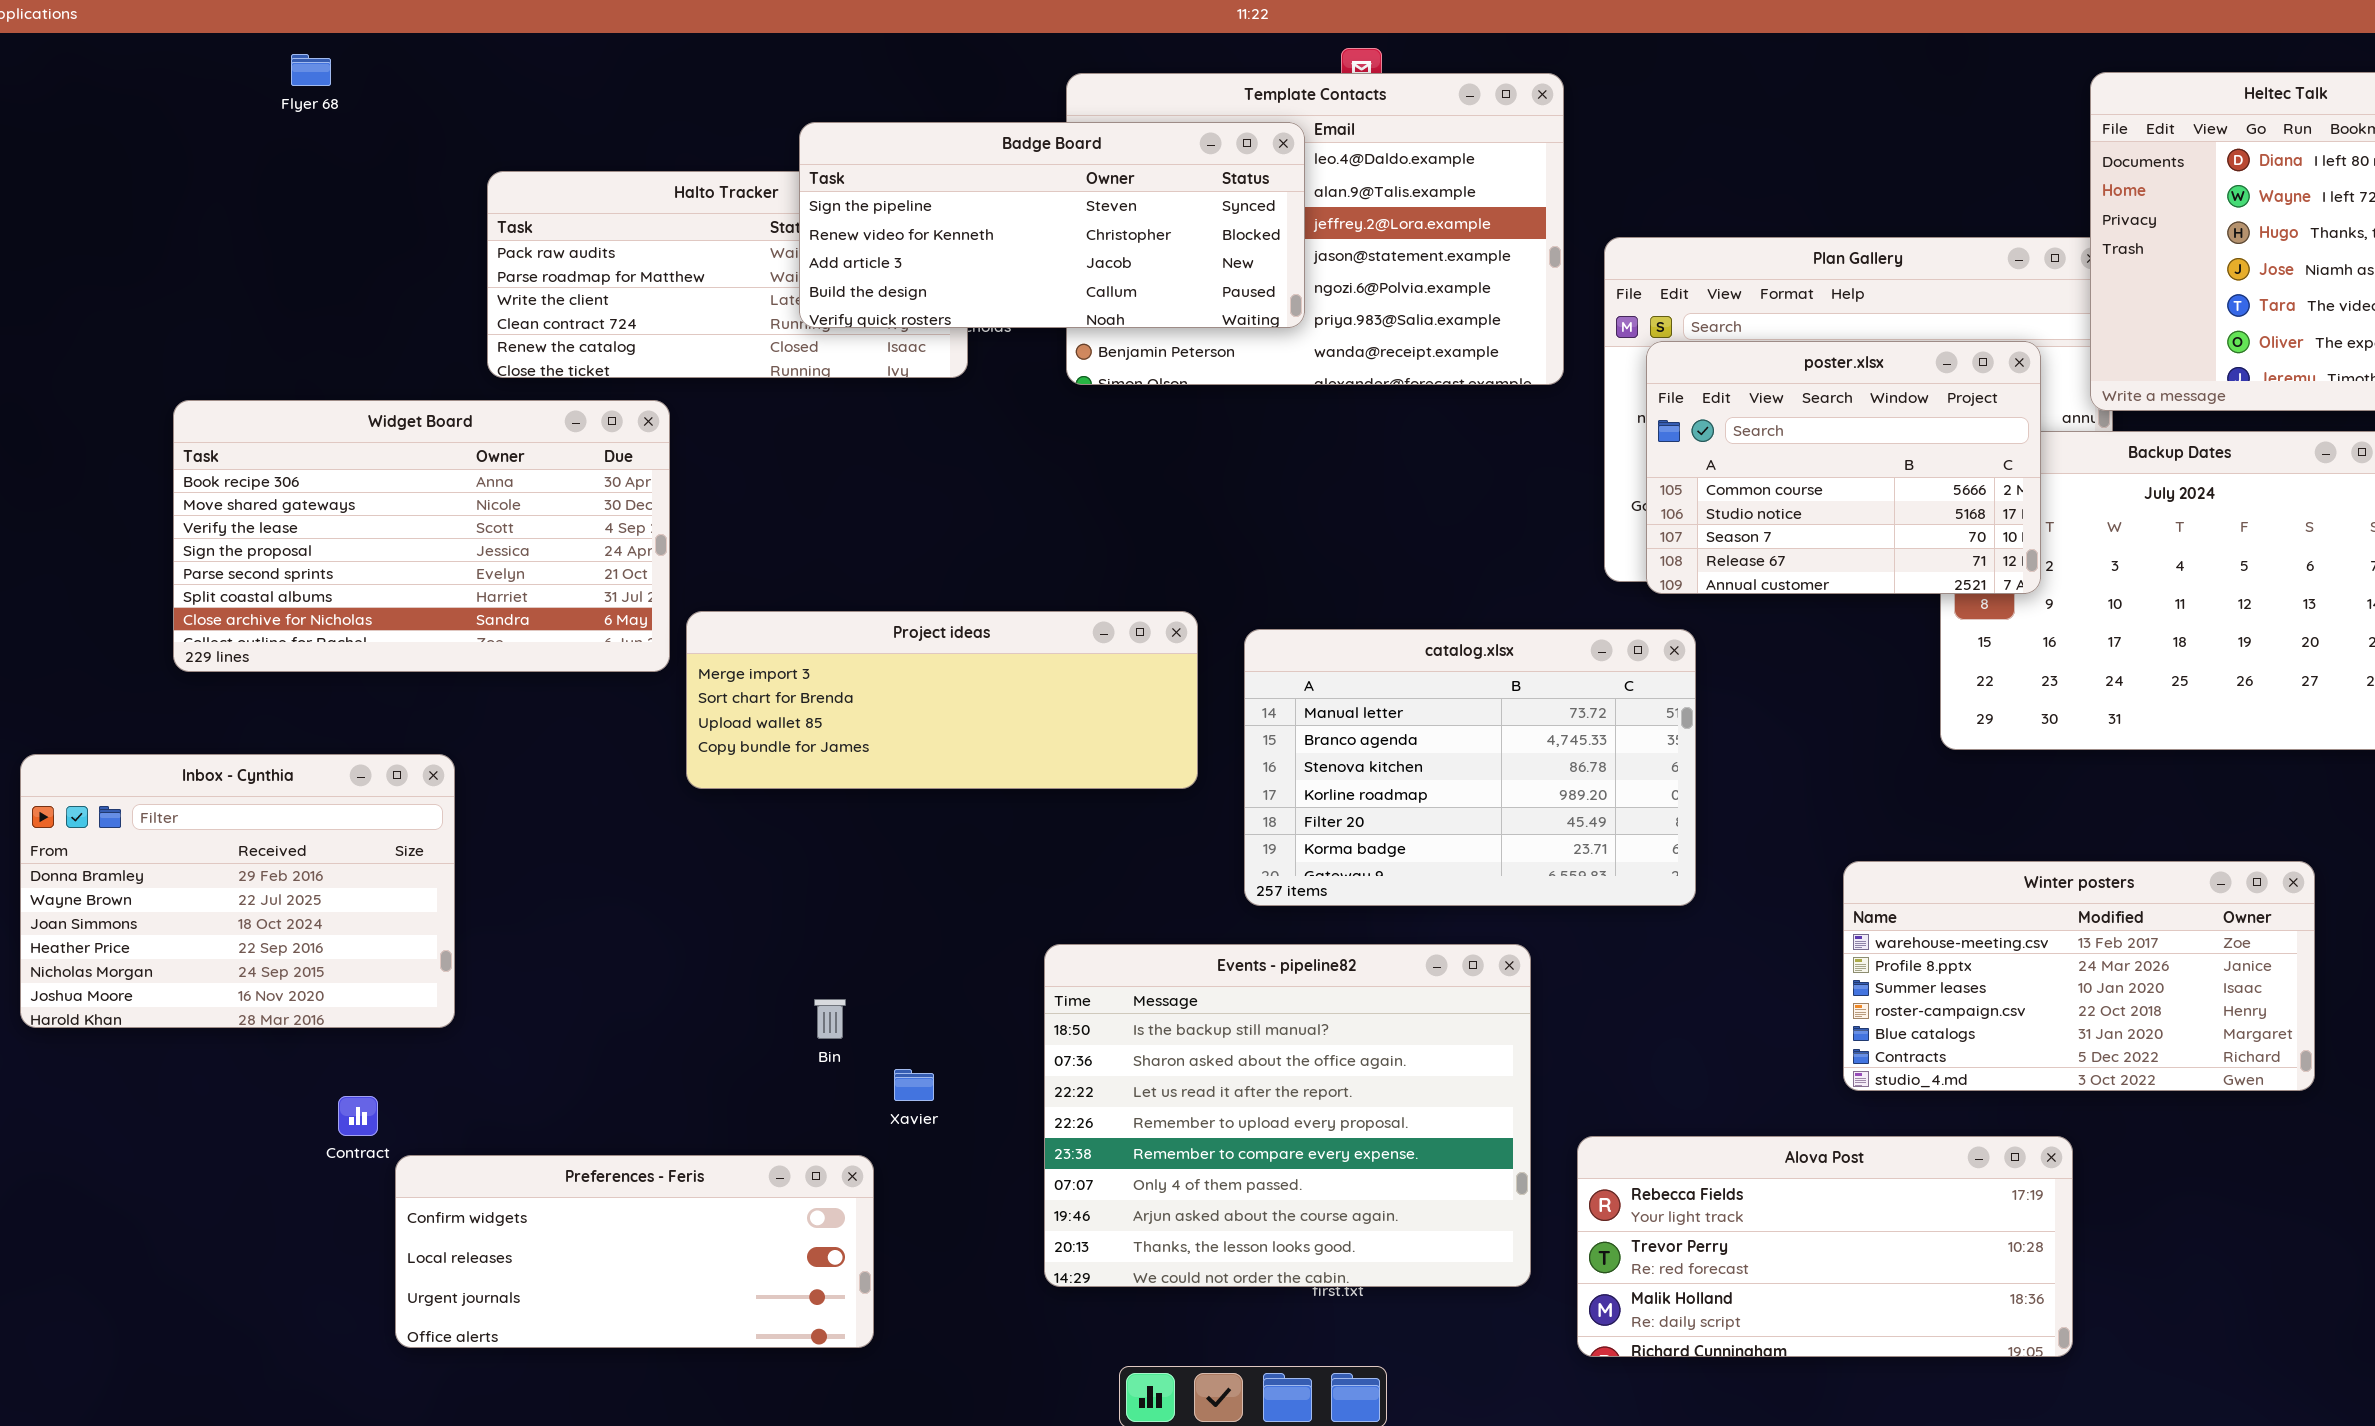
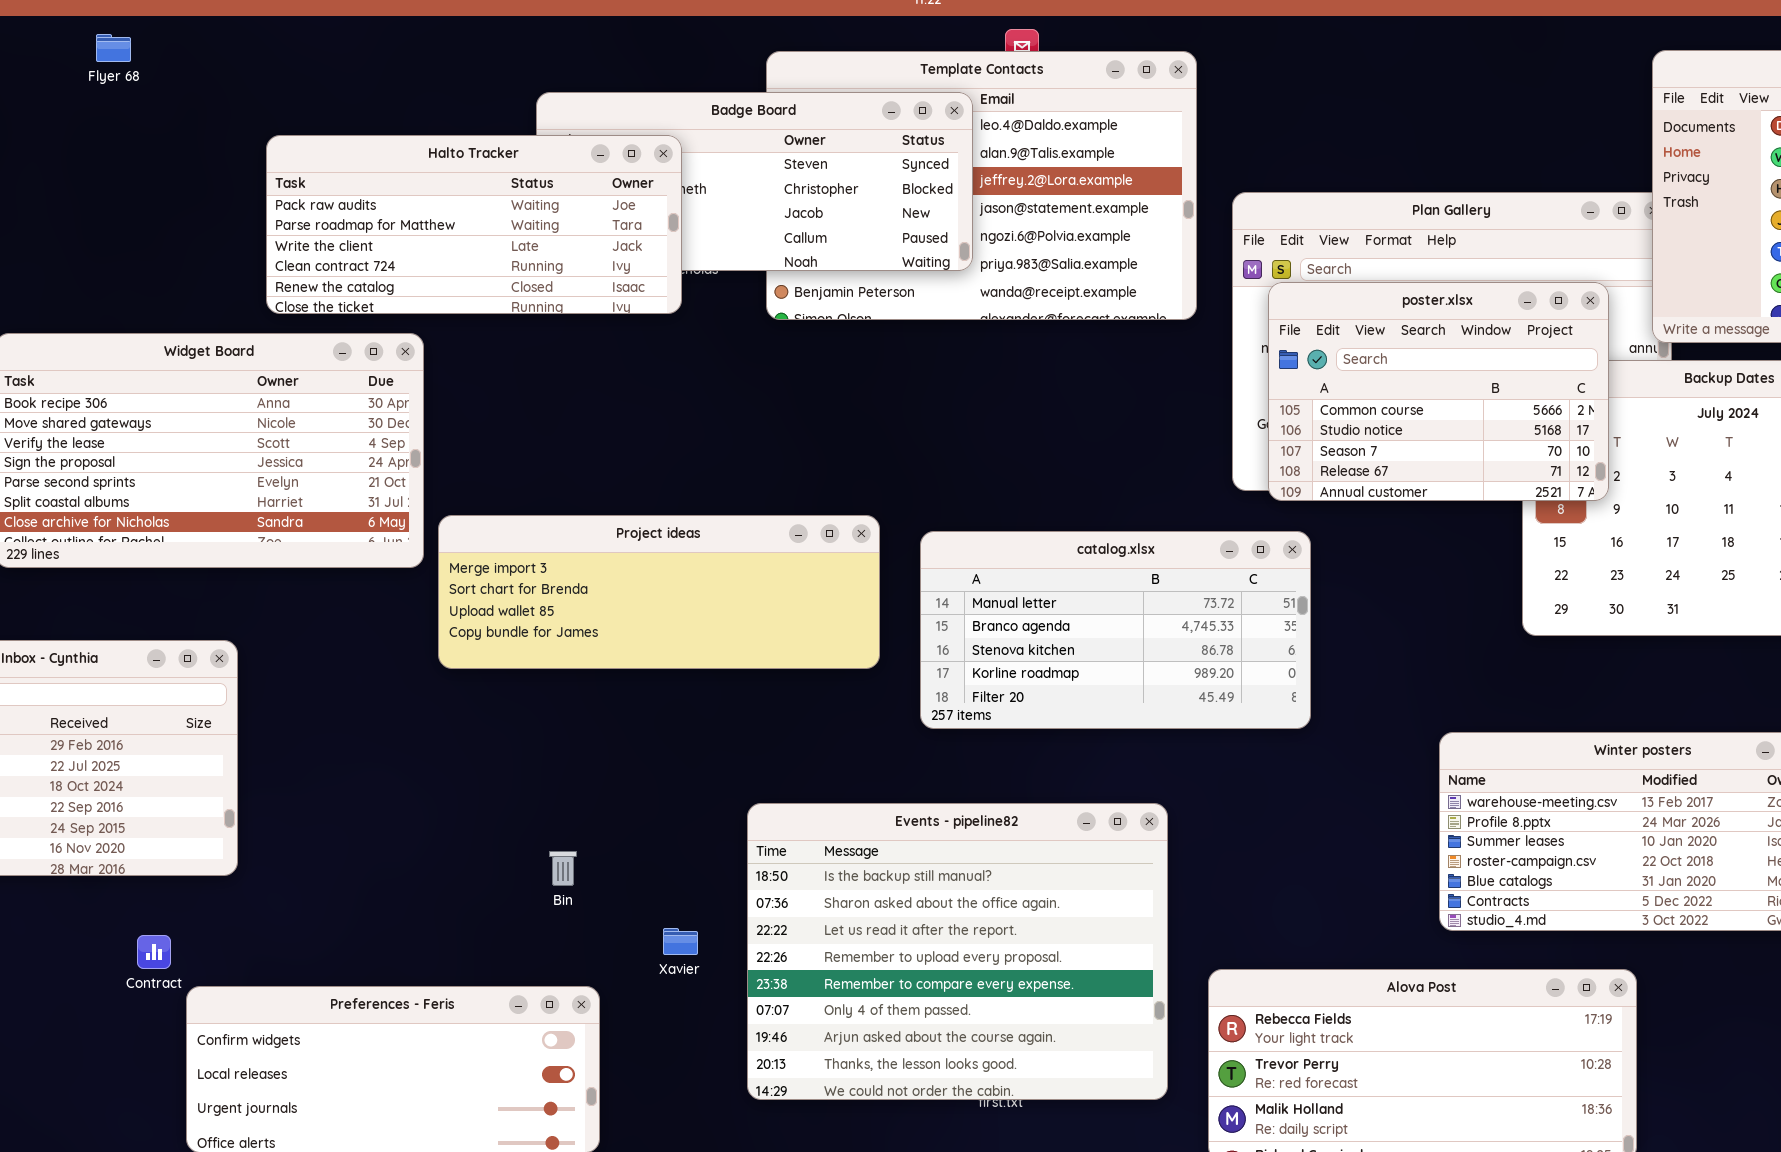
Halto Tracker: [487,171,968,378] -> [266,135,682,314], raised
catalog.xlsx: [1244,629,1696,906] -> [920,531,1311,729], resized
Xavier: [894,1069,934,1101] -> [663,928,698,955], moved

